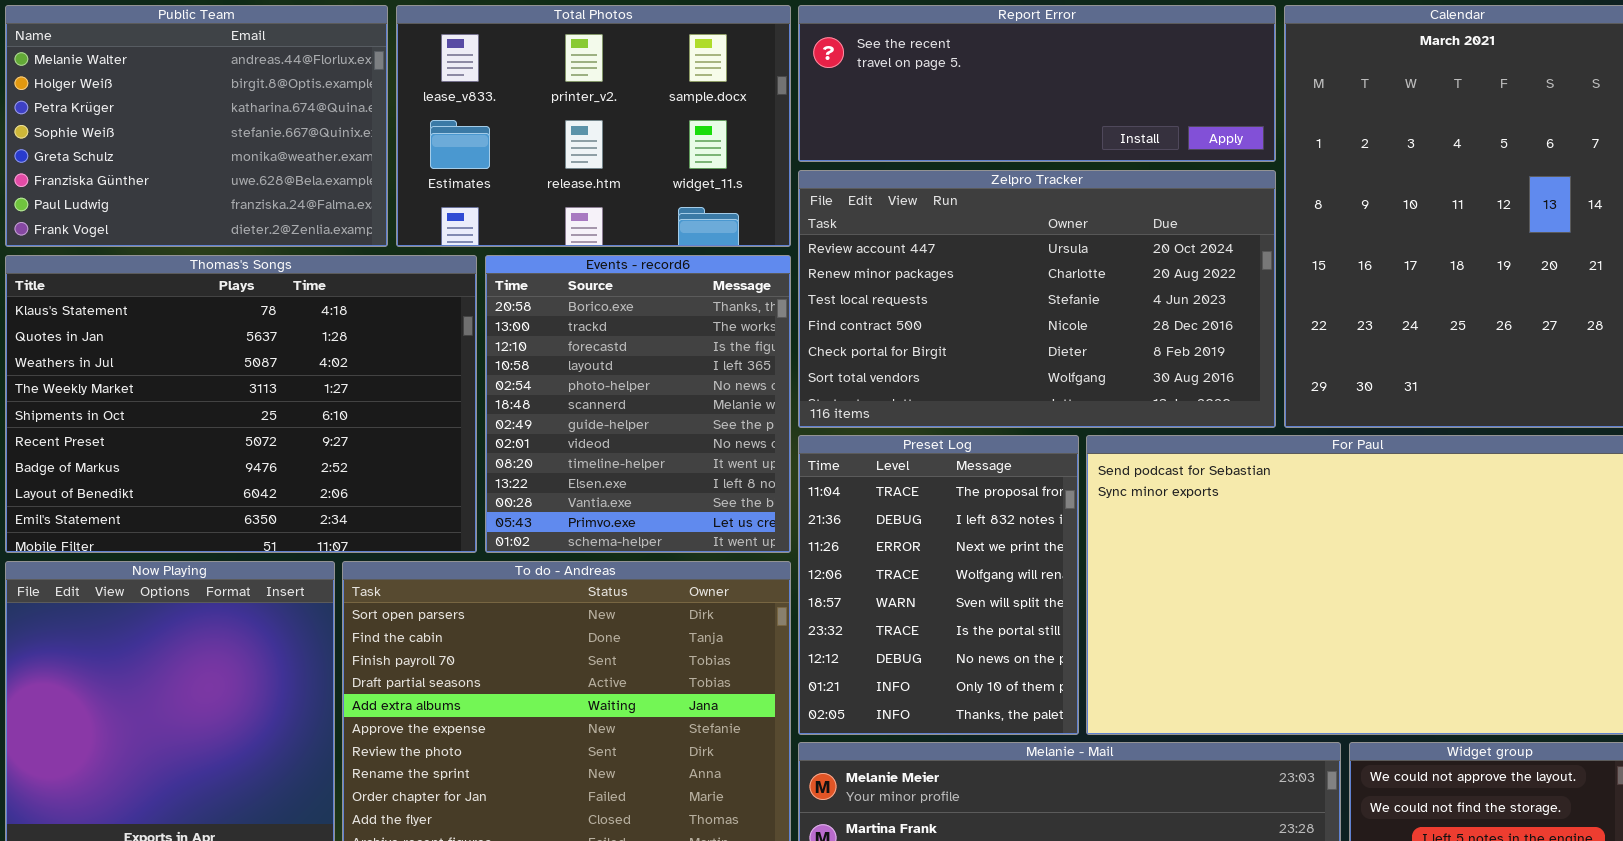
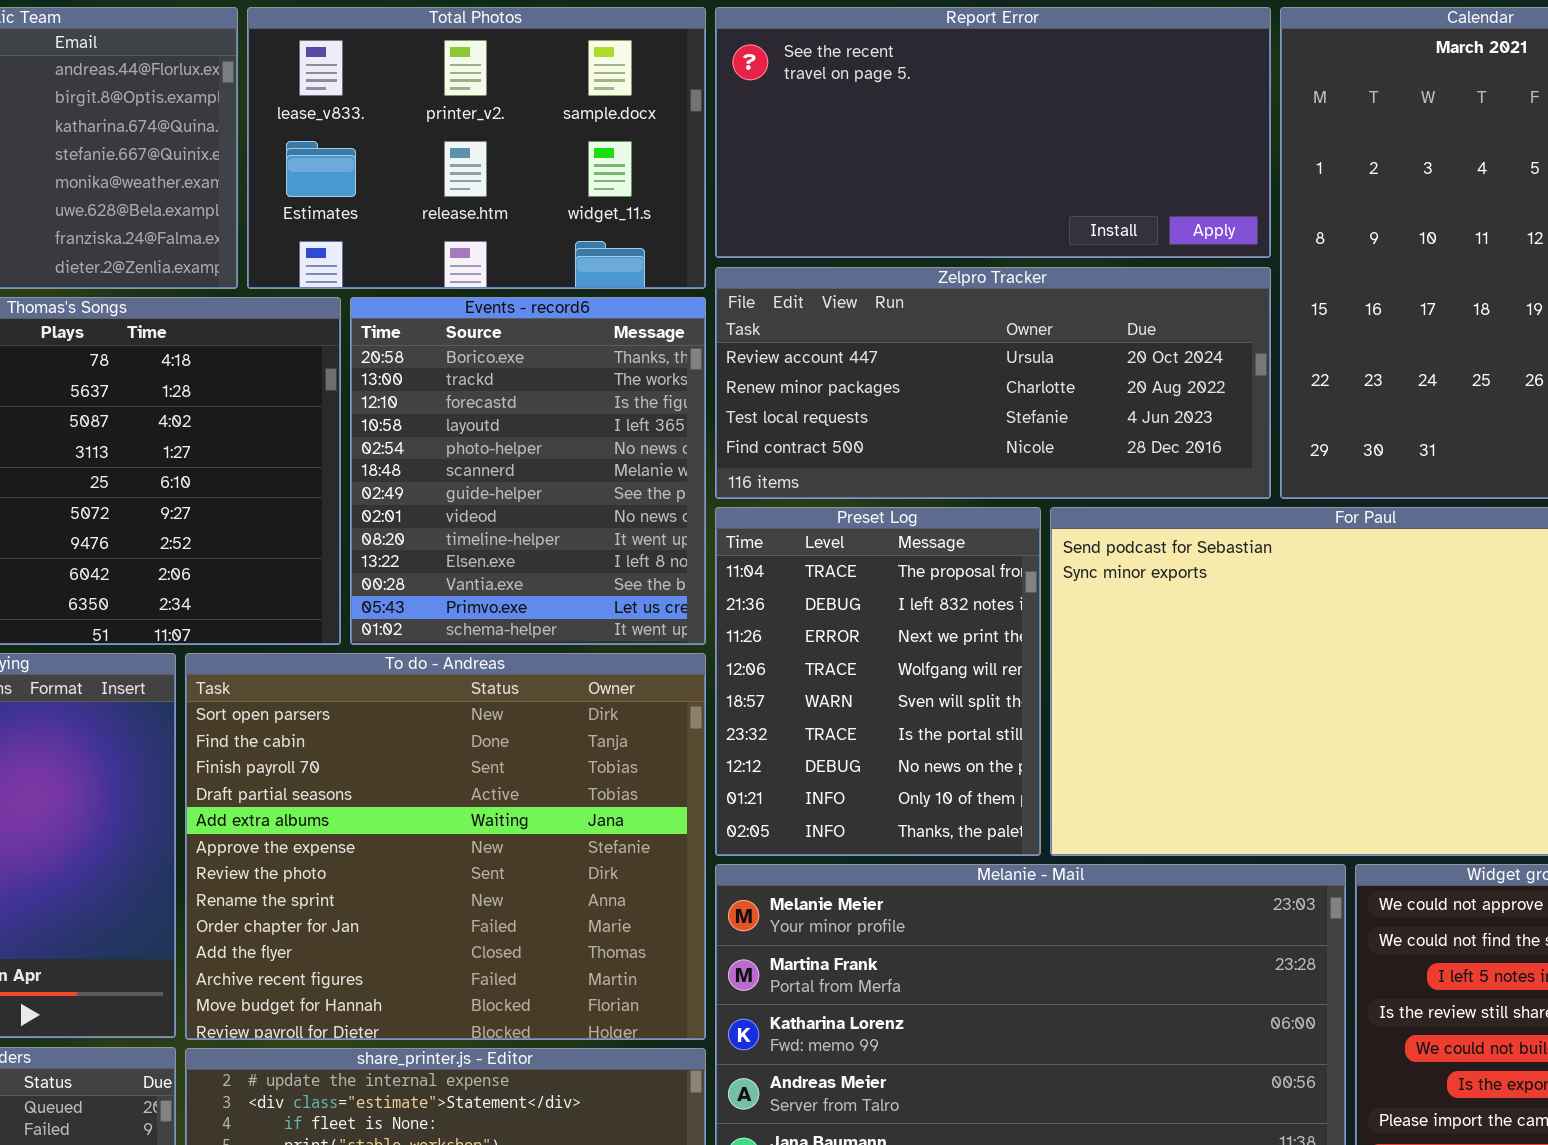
Report Error: [798,5,1276,162] -> [715,7,1271,258], resized
Zelpro Tracker: [798,170,1276,428] -> [715,267,1271,499], resized

